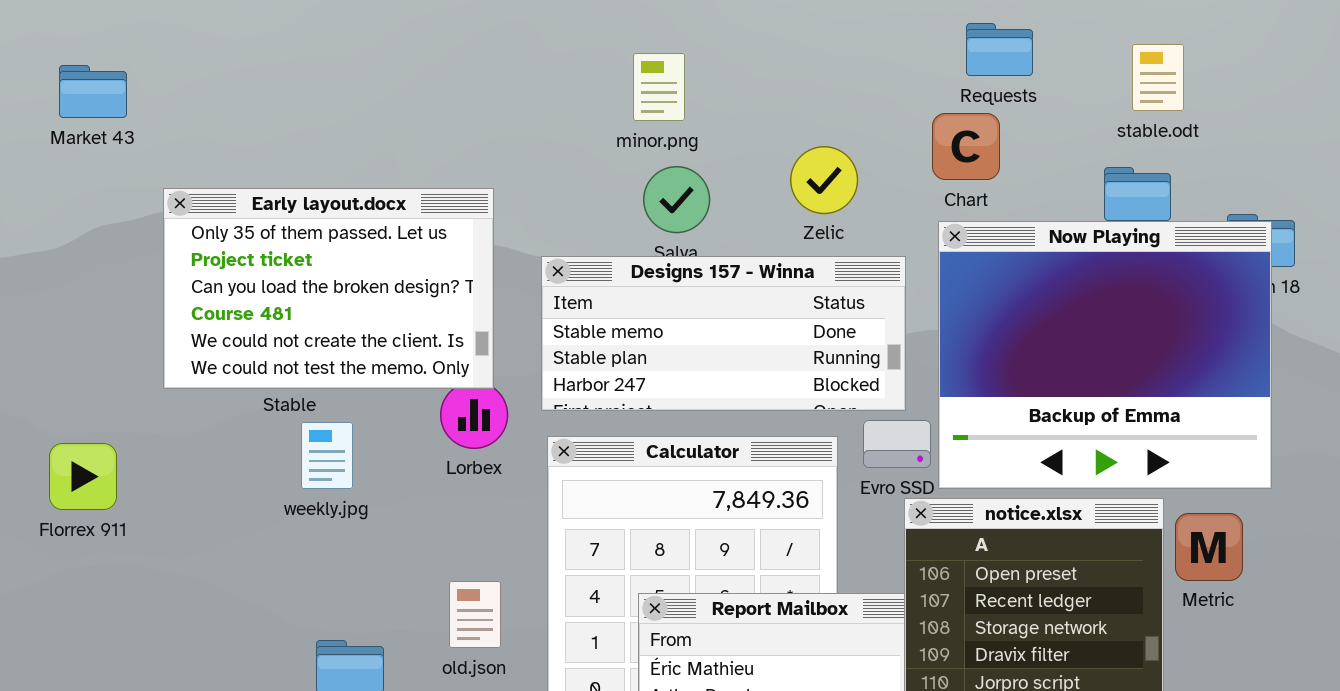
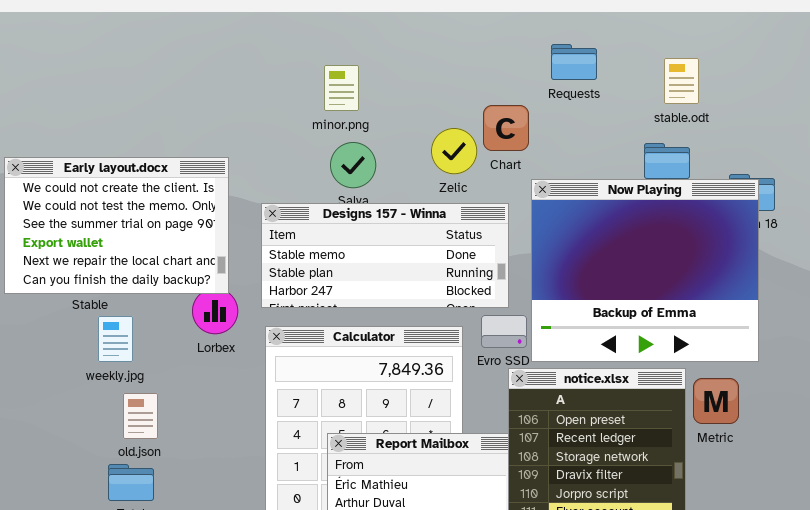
Chart: [932,113,1000,180] -> [483,105,529,151], moved
Early layout.docx: [163,188,494,389] -> [4,157,229,294], scrolled down 4 rows
old.json: [449,581,501,648] -> [123,393,158,439], moved

